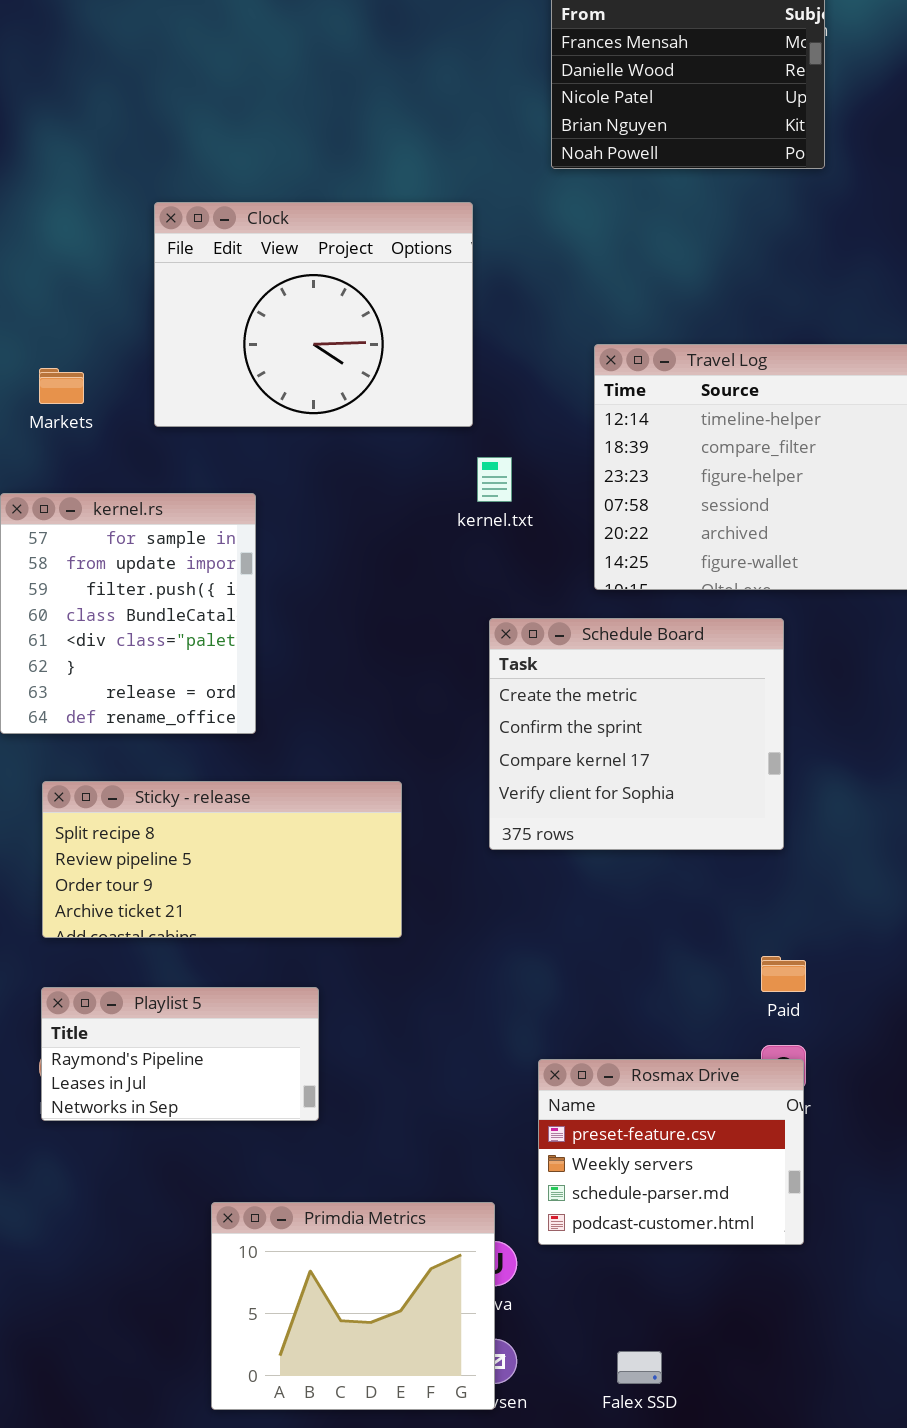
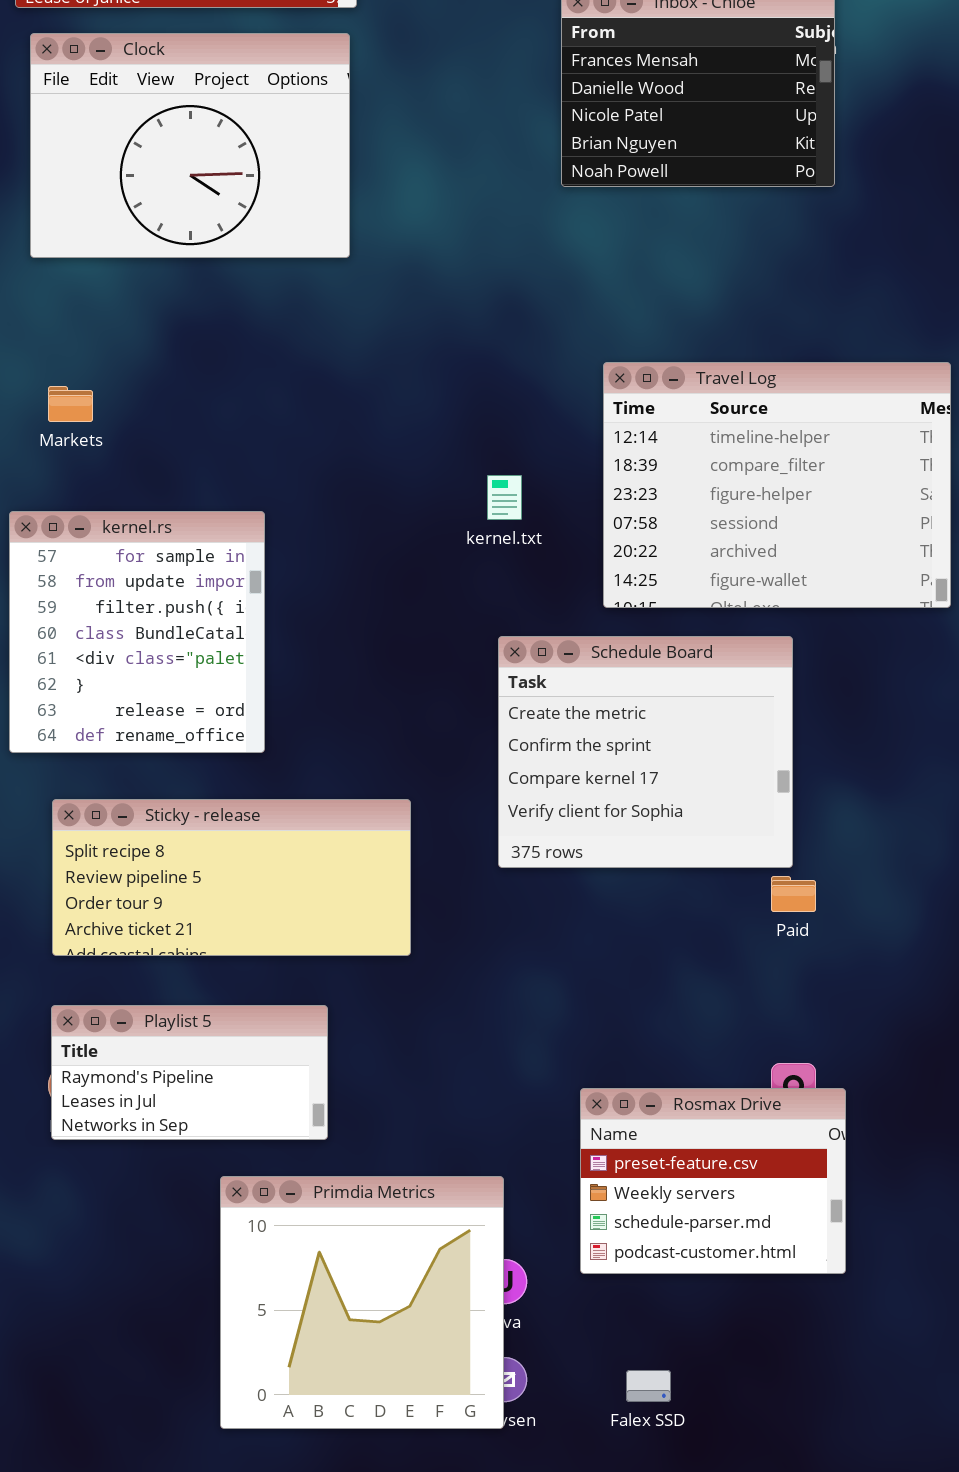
Clock: [154,202,473,427] -> [30,33,350,258], moved
Paid: [761,956,806,992] -> [771,876,816,912], moved
Rosmax Drive: [538,1059,804,1245] -> [580,1088,846,1274], moved
Primdia Metrics: [211,1202,495,1410] -> [220,1176,504,1429], resized

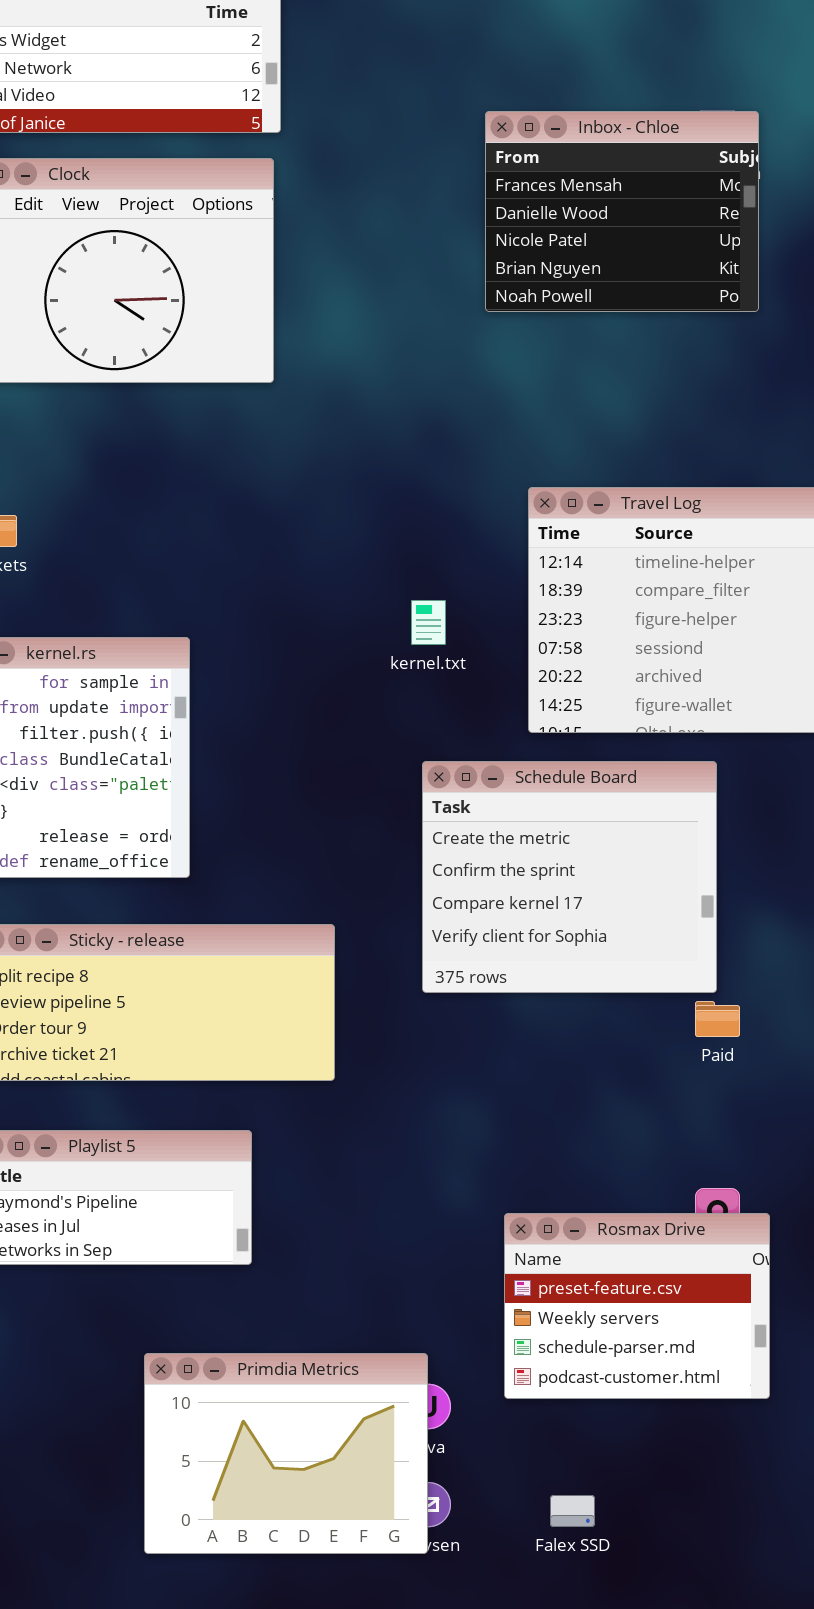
Primdia Metrics: [220,1176,504,1429] -> [144,1353,428,1554], resized

